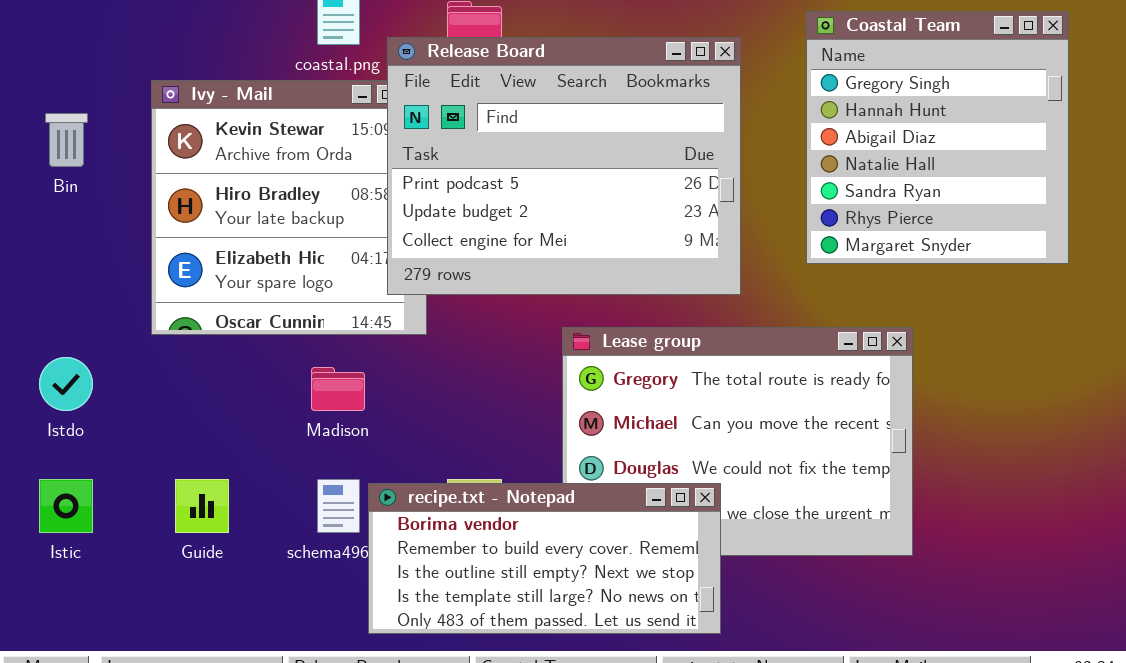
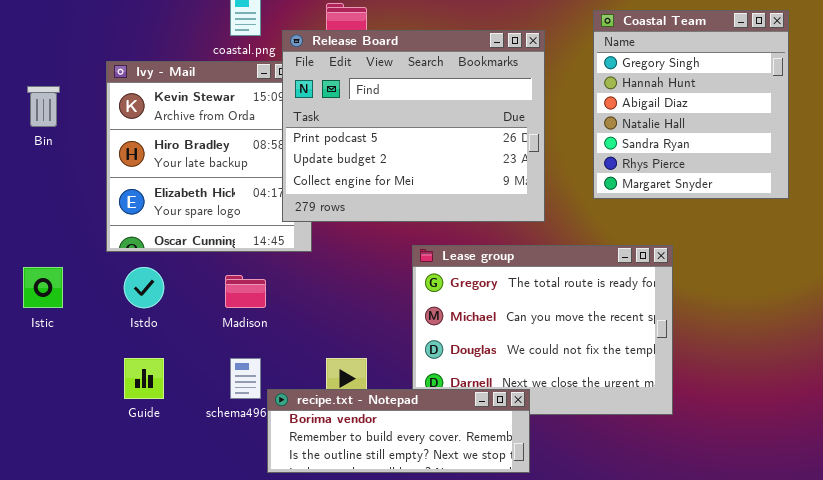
Istdo: [39,357,93,411] -> [124,267,164,308], moved
Istic: [39,479,93,533] -> [23,267,63,308], moved
recipe.txt - Notepad: [368,483,721,634] -> [267,389,530,473], resized

